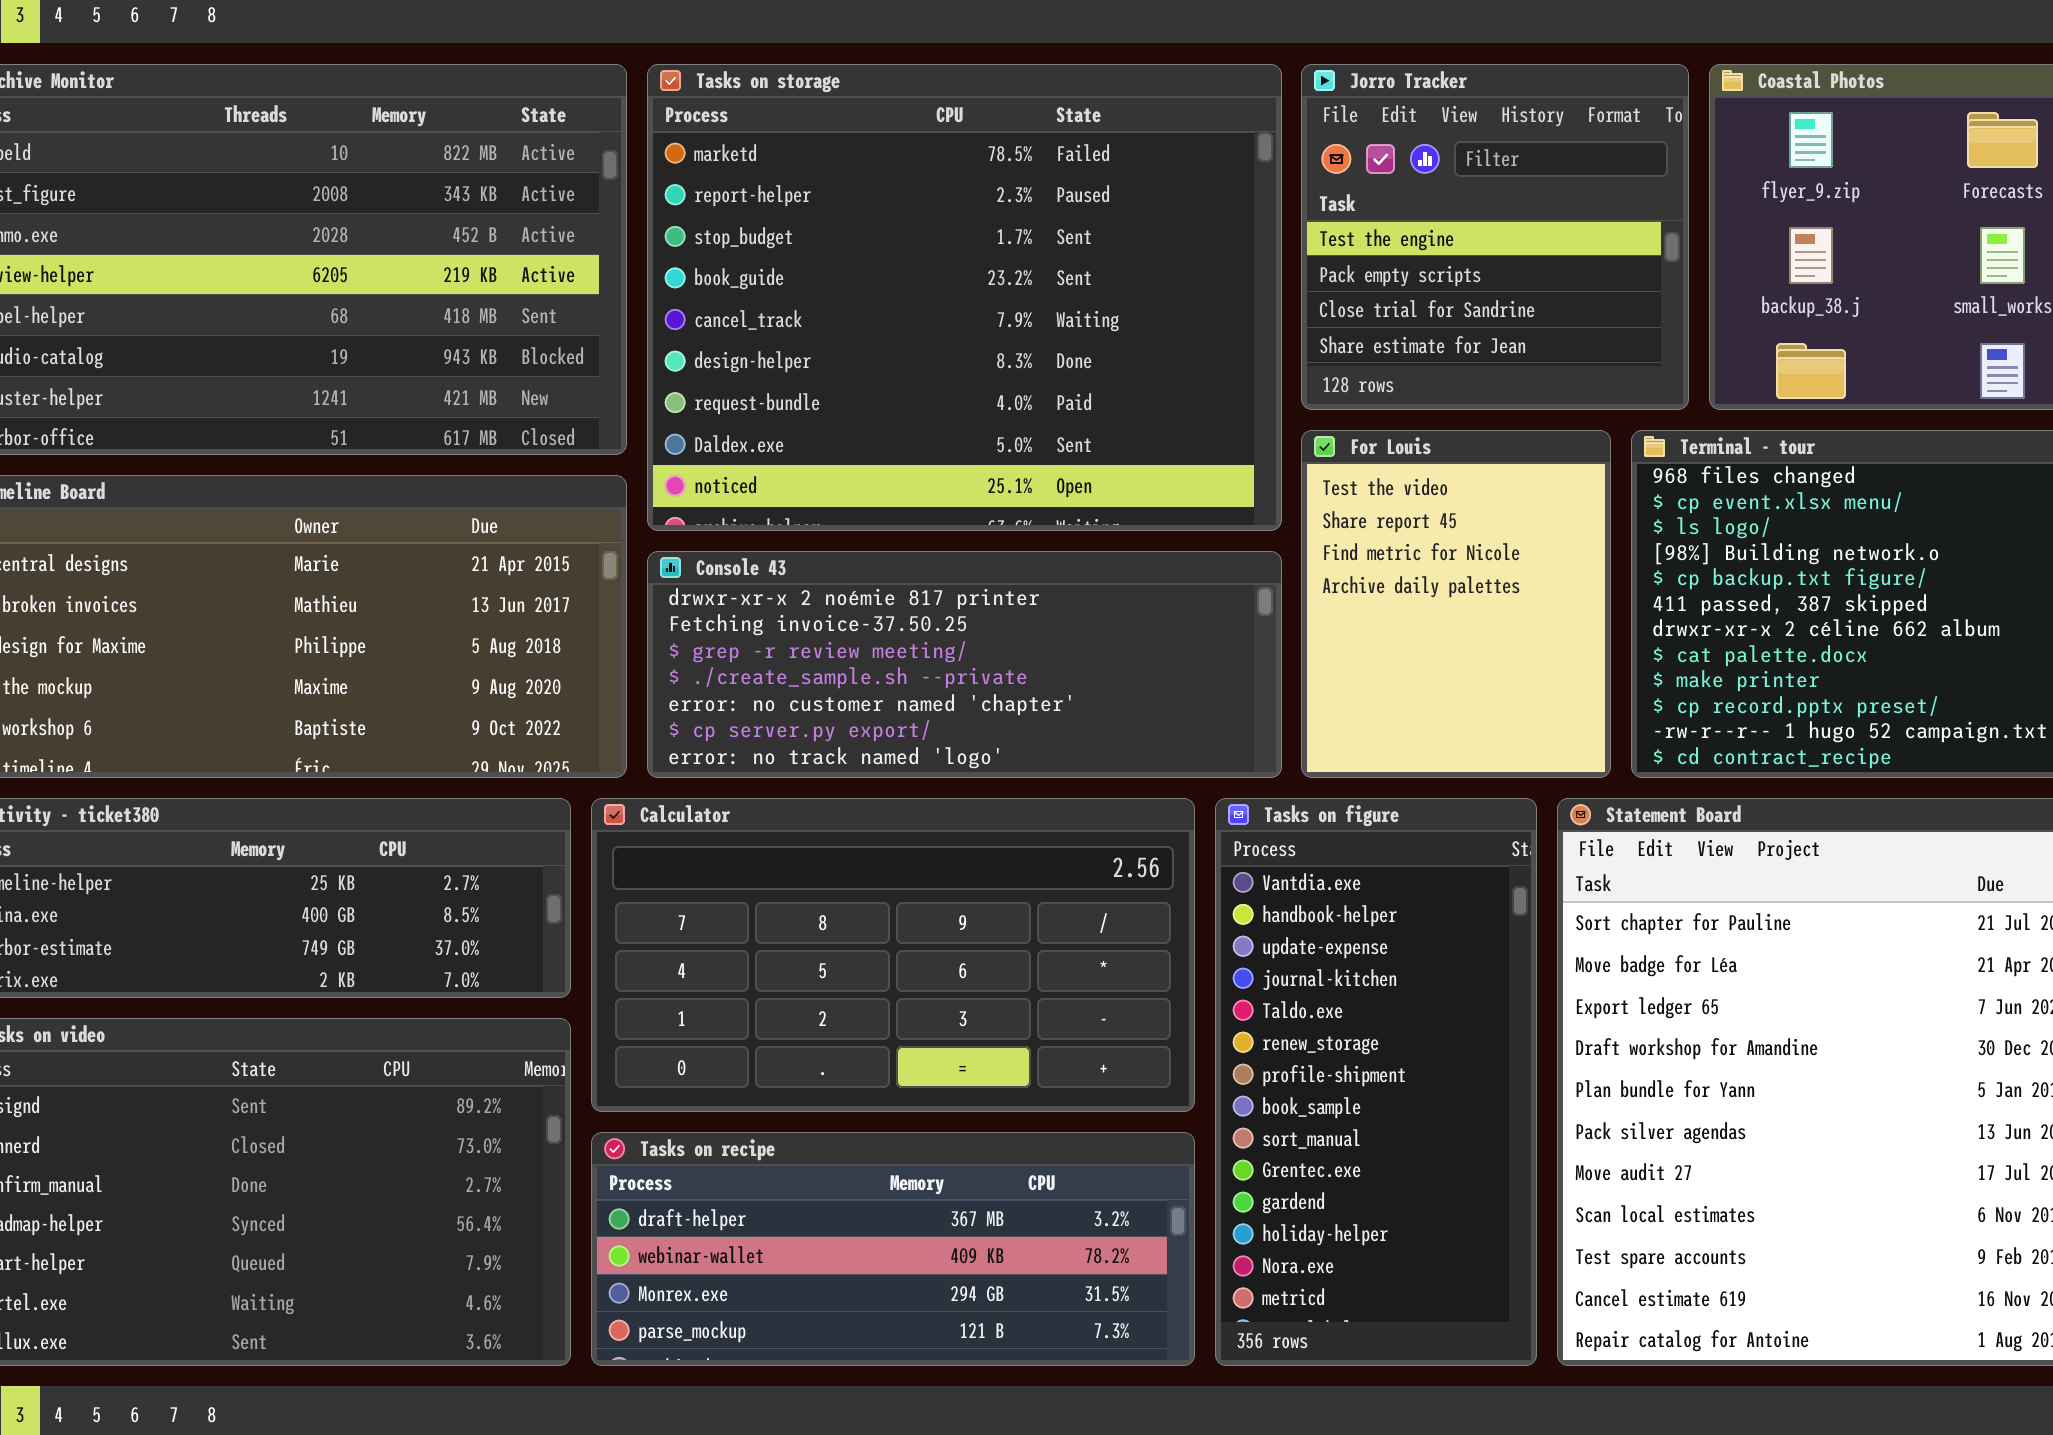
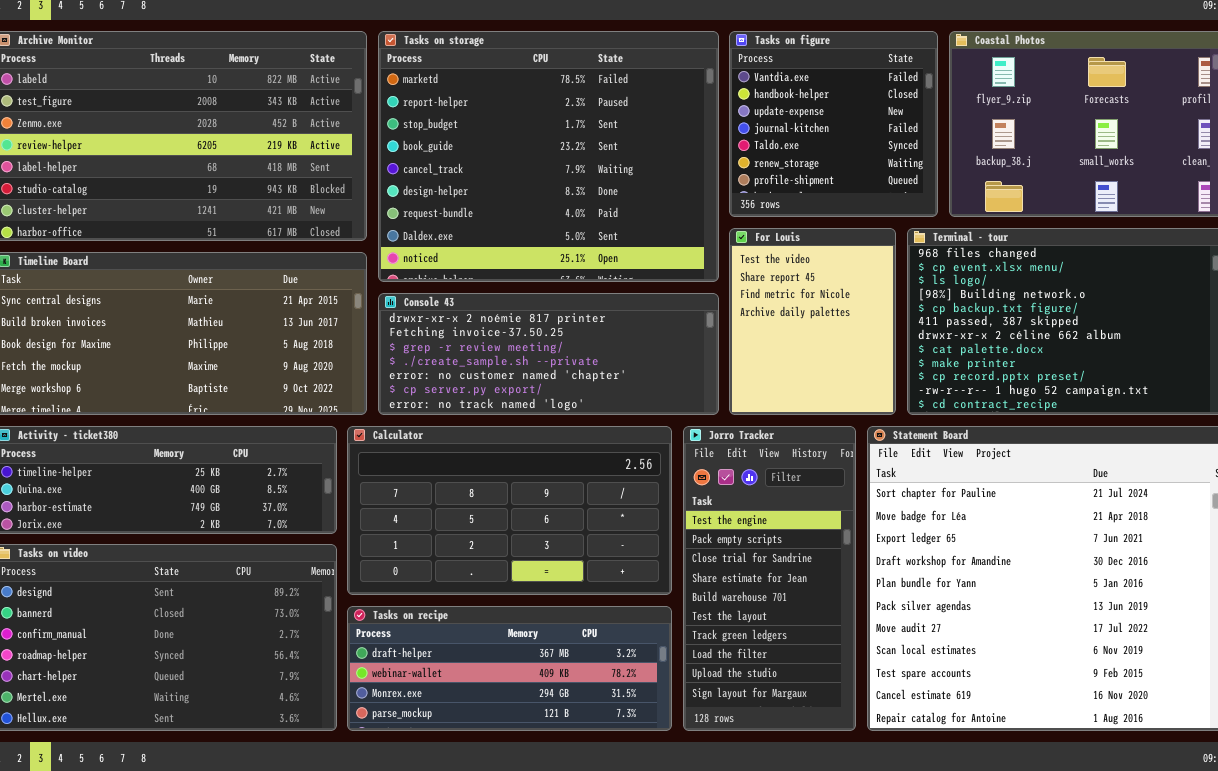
Jorro Tracker: [1301,64,1689,410] -> [683,426,856,731], moved, resized
Tasks on figure: [1215,798,1537,1366] -> [729,31,938,217], moved, resized

